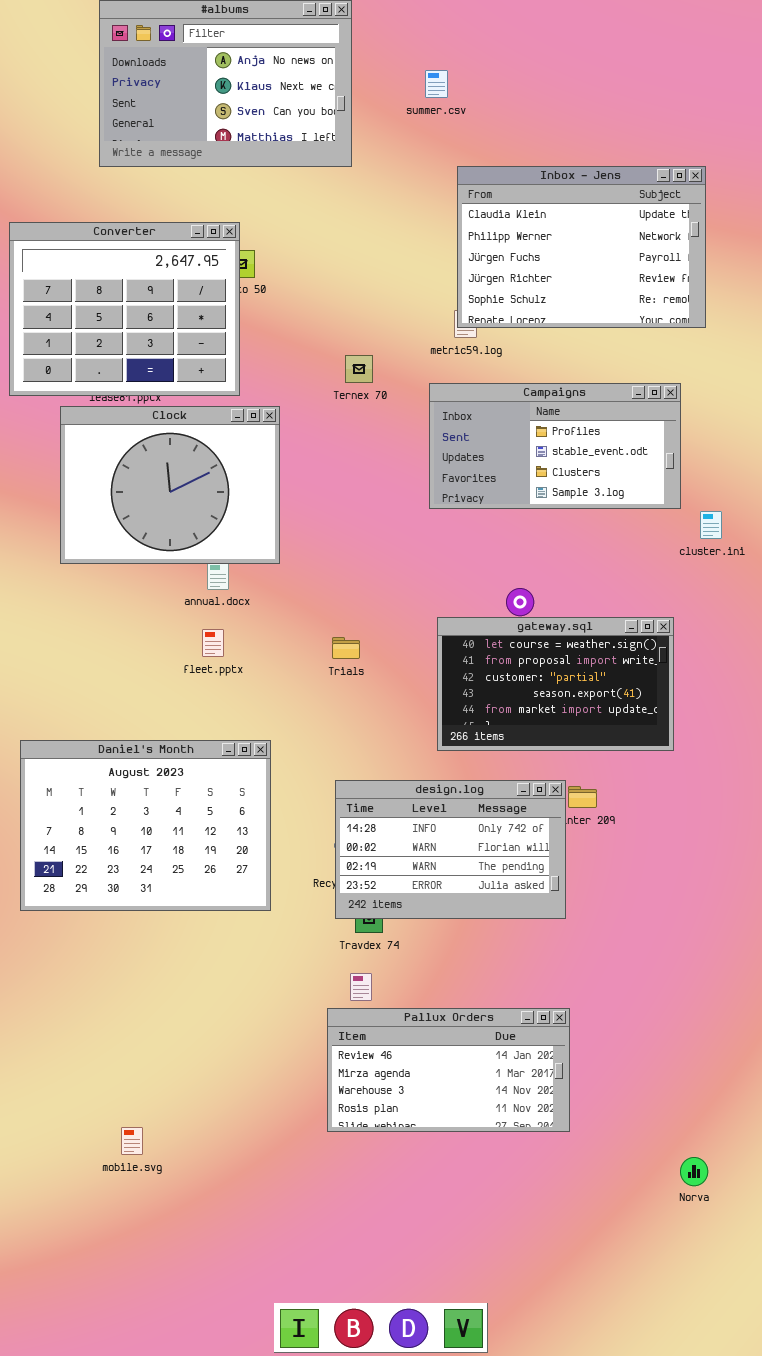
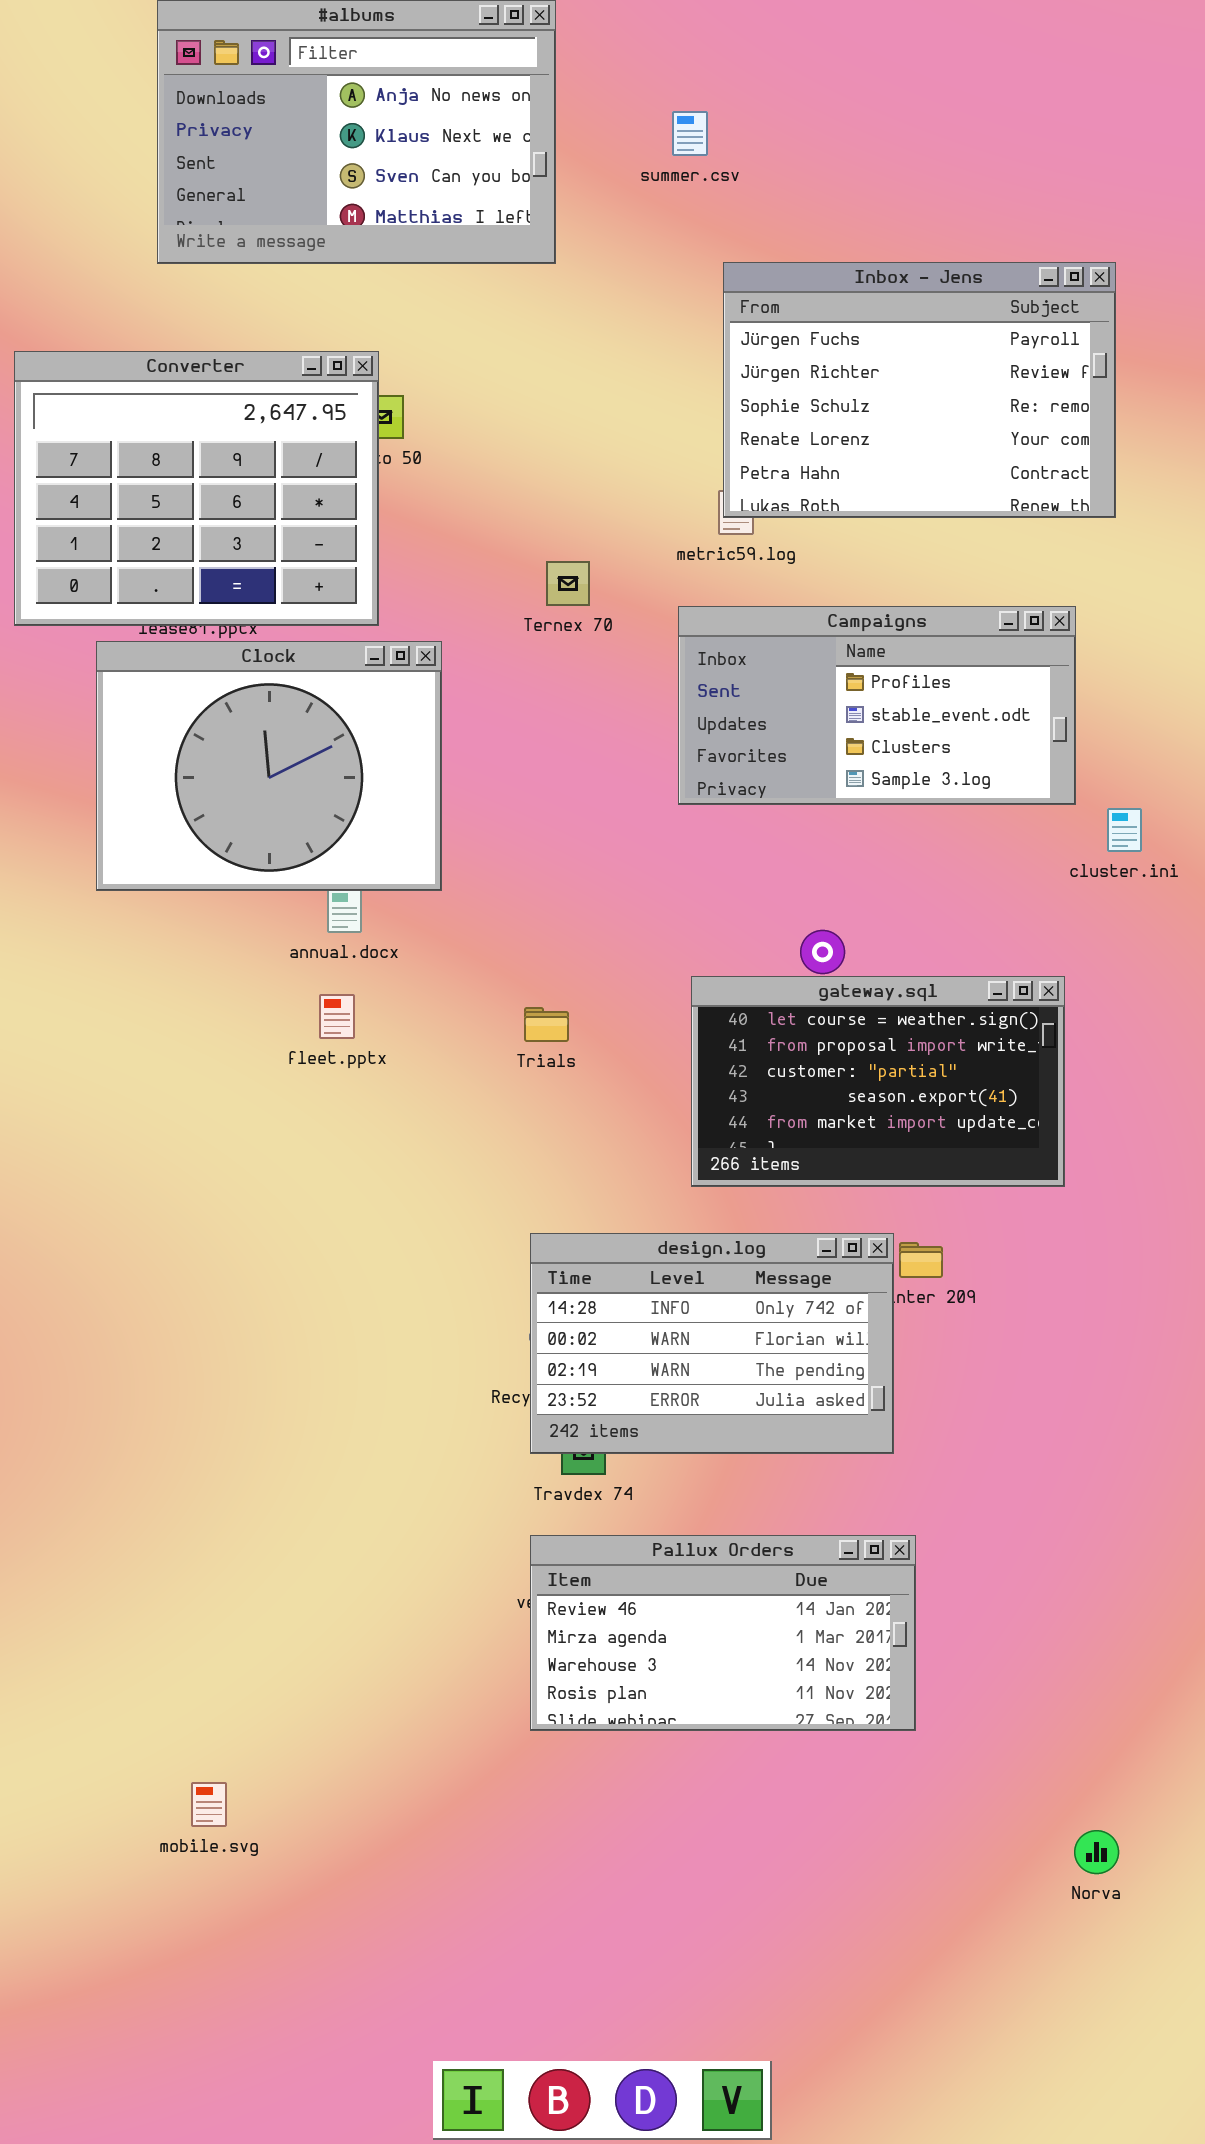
Inbox - Jens: [457,166,706,328] -> [723,262,1116,518], scrolled down 2 rows
Daniel's Month: [20,740,271,911] -> none, closed
Pallux Orders: [327,1008,570,1132] -> [530,1535,916,1731], moved

